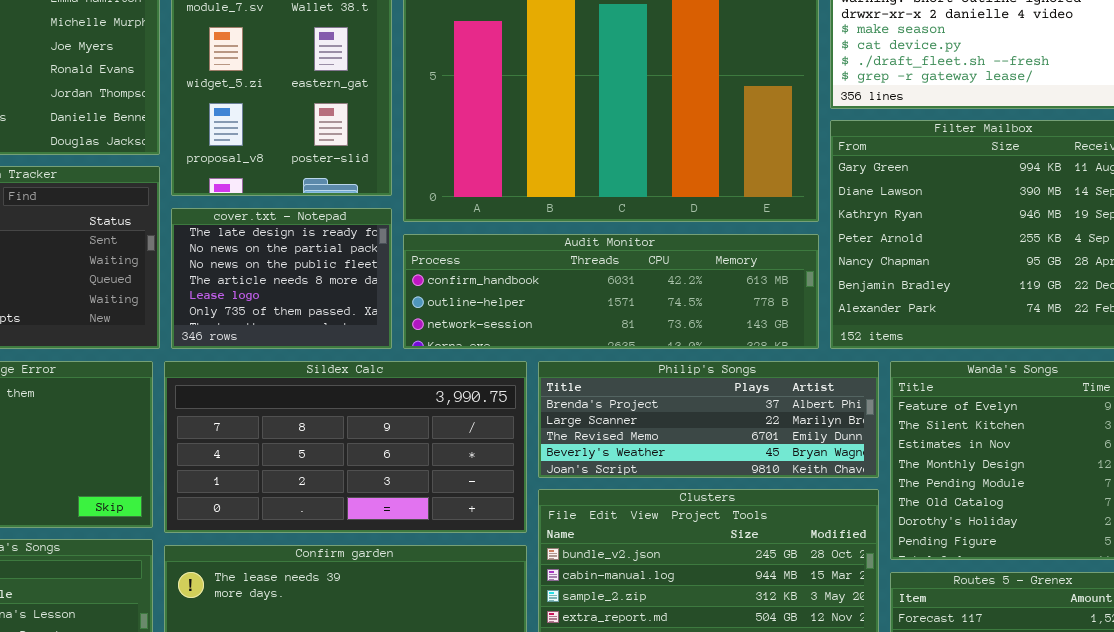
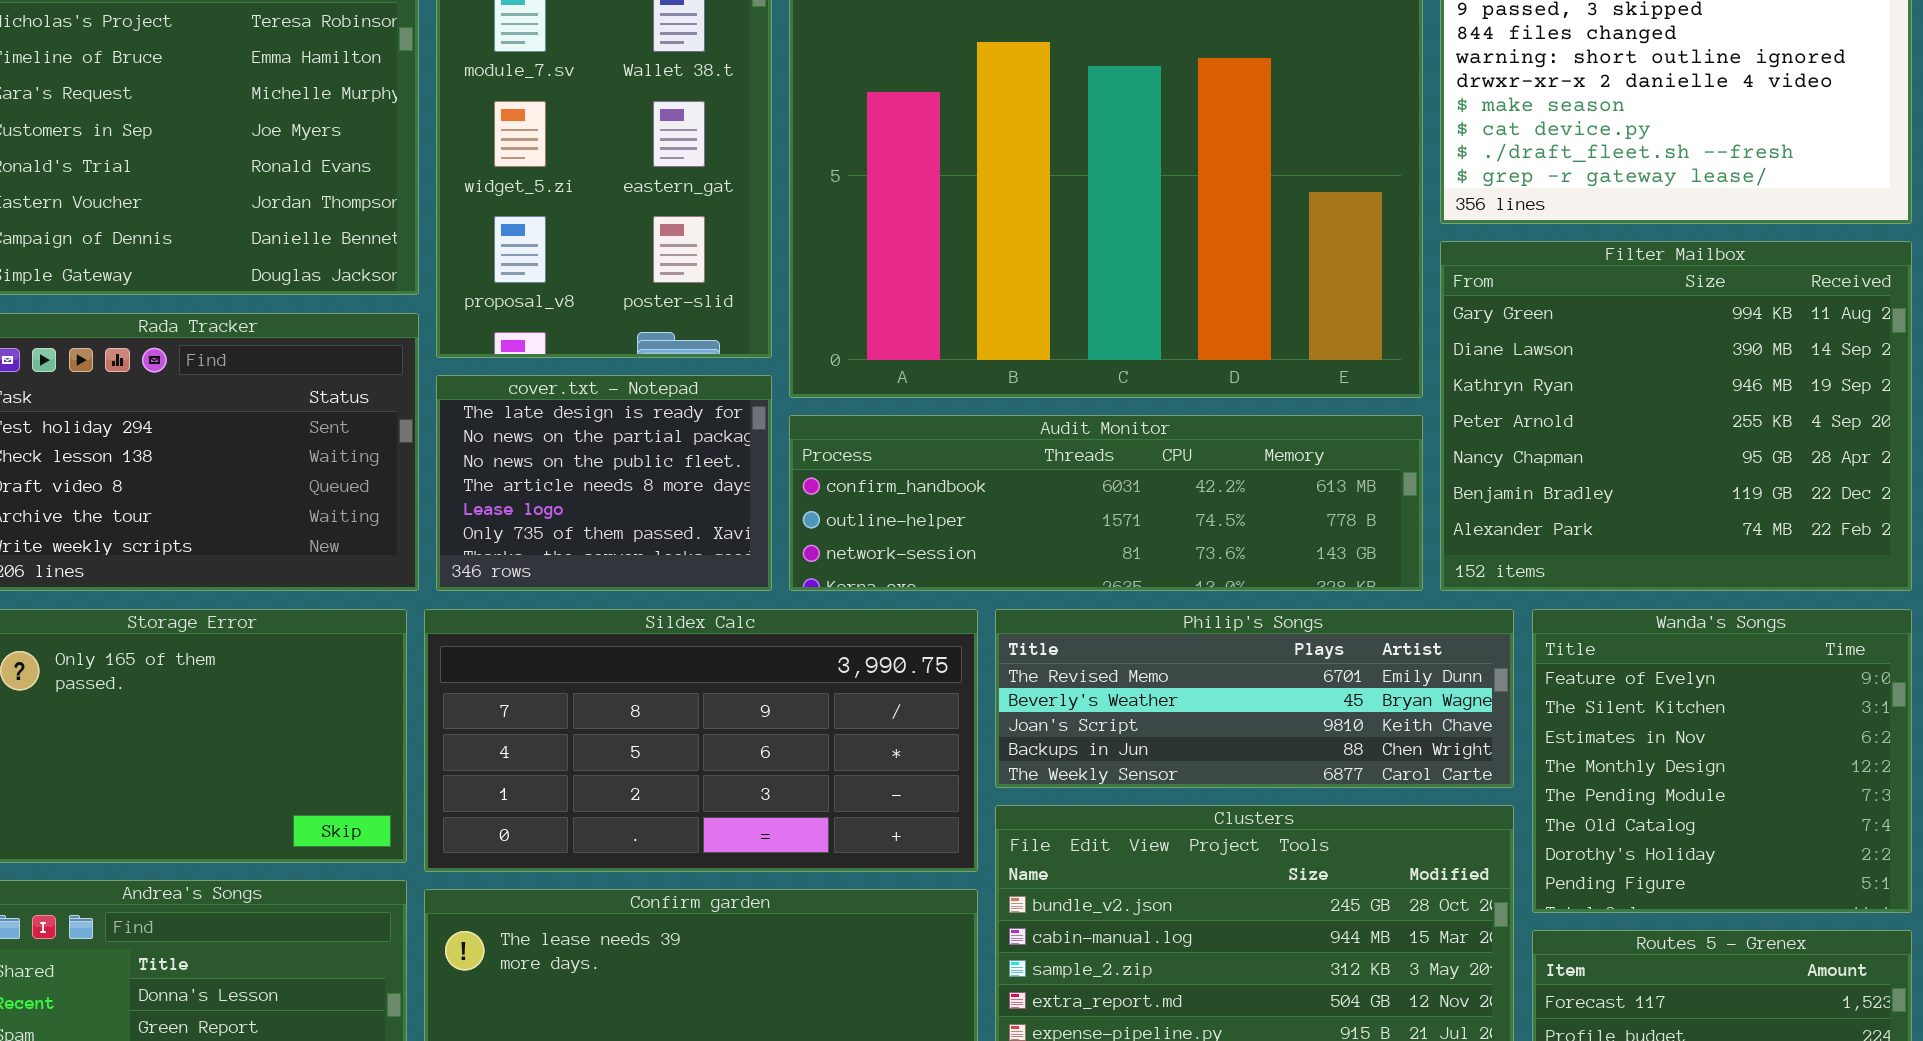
Philip's Songs: [538,361,879,478] -> [995,609,1514,788], scrolled down 2 rows

